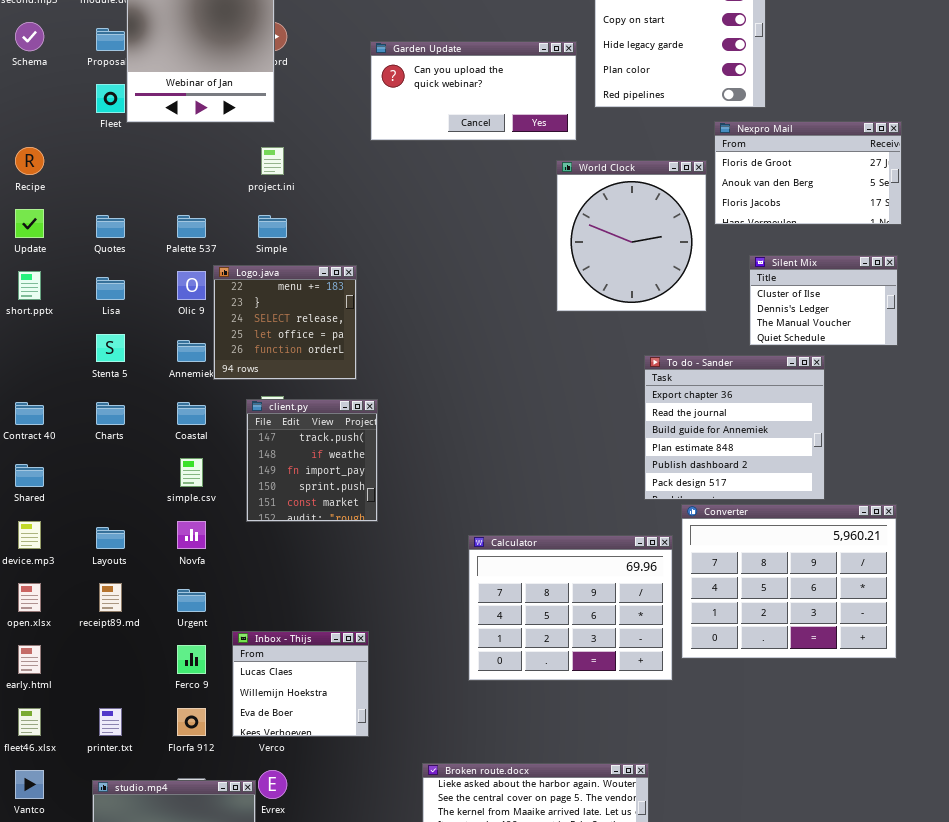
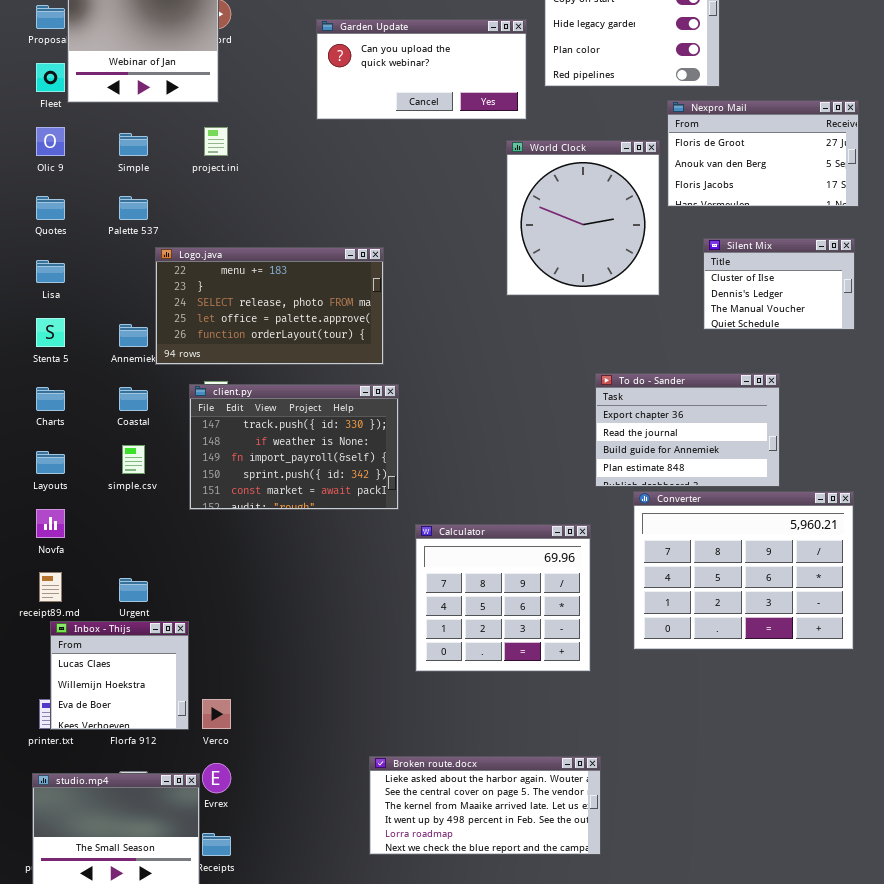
Simple: [258,215,287,238] -> [119,133,148,156], moved
Logo.java: [213,265,357,380] -> [155,247,384,365], resized
Olic 9: [177,271,206,300] -> [36,127,65,156], moved
To do - Sander: [644,355,825,500] -> [595,373,780,487], resized
client.py: [246,399,378,522] -> [189,384,399,510], resized
Novfa: [177,521,206,549] -> [36,509,65,538], moved
Layouts: [96,527,125,549] -> [36,451,65,474], moved
Calculator: [468,535,673,681] -> [415,524,591,672], resized
Inbox - Thijs: [232,631,369,737] -> [50,621,189,730], moved

